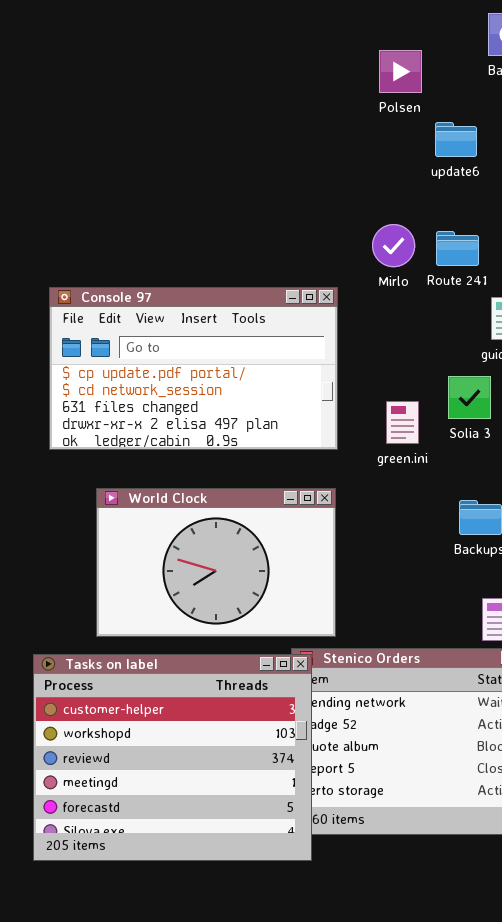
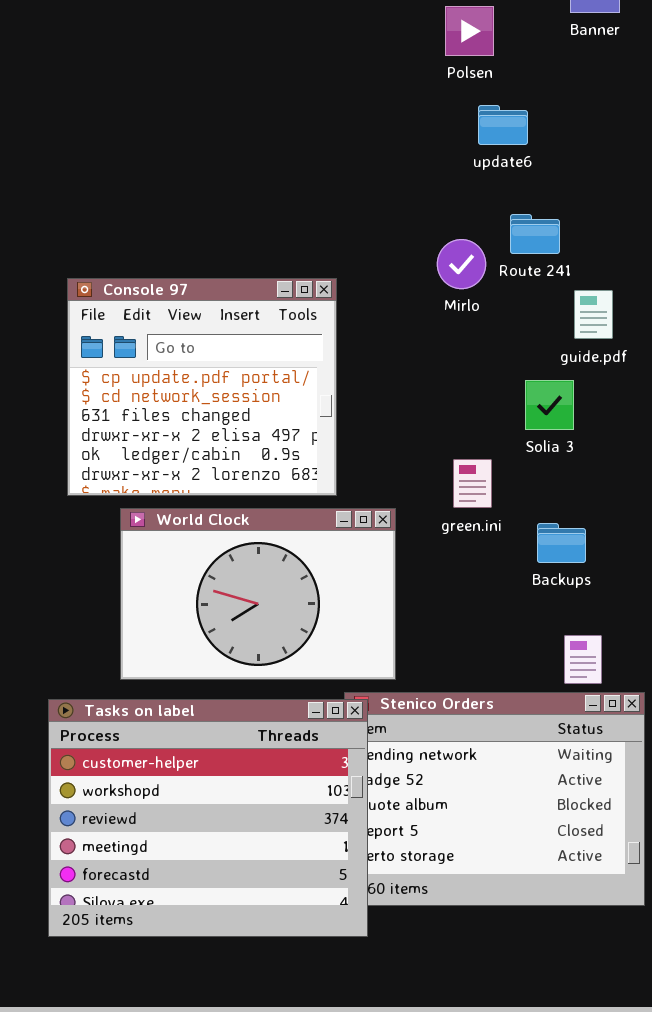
update6: [435,122,477,157] -> [478,105,528,145], moved
Mirlo: [372,224,415,267] -> [437,239,486,289], moved
Console 97: [49,287,338,450] -> [67,278,337,496], resized
green.ini: [386,401,419,444] -> [453,459,492,508], moved

